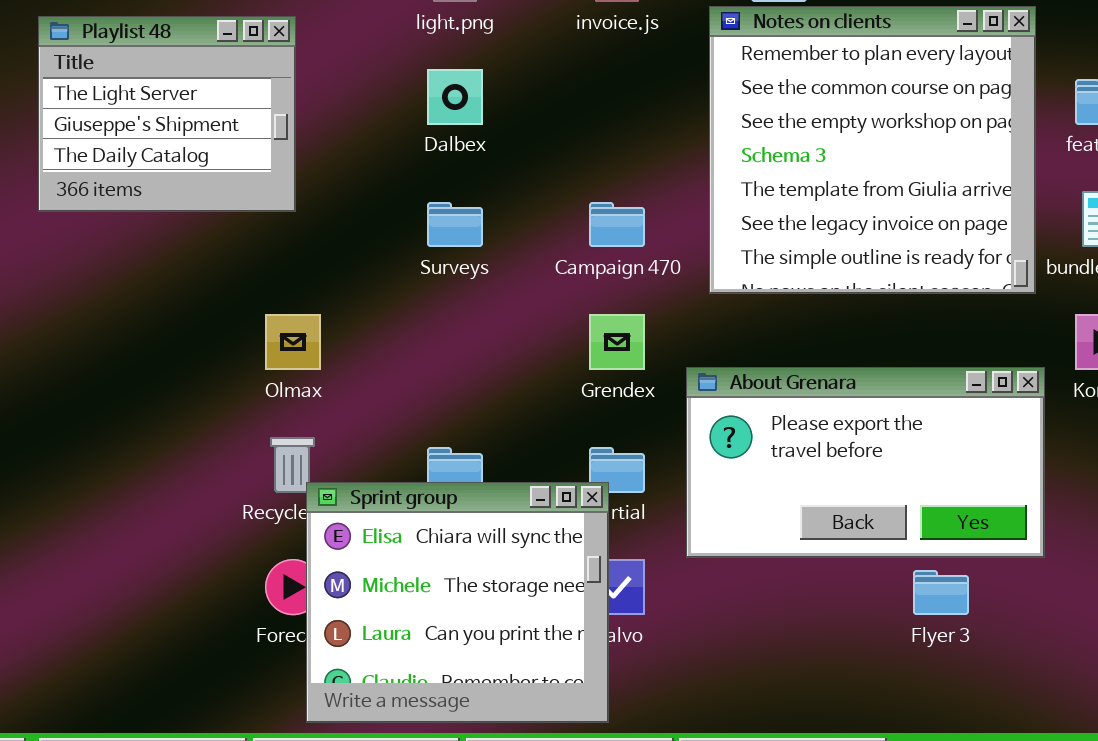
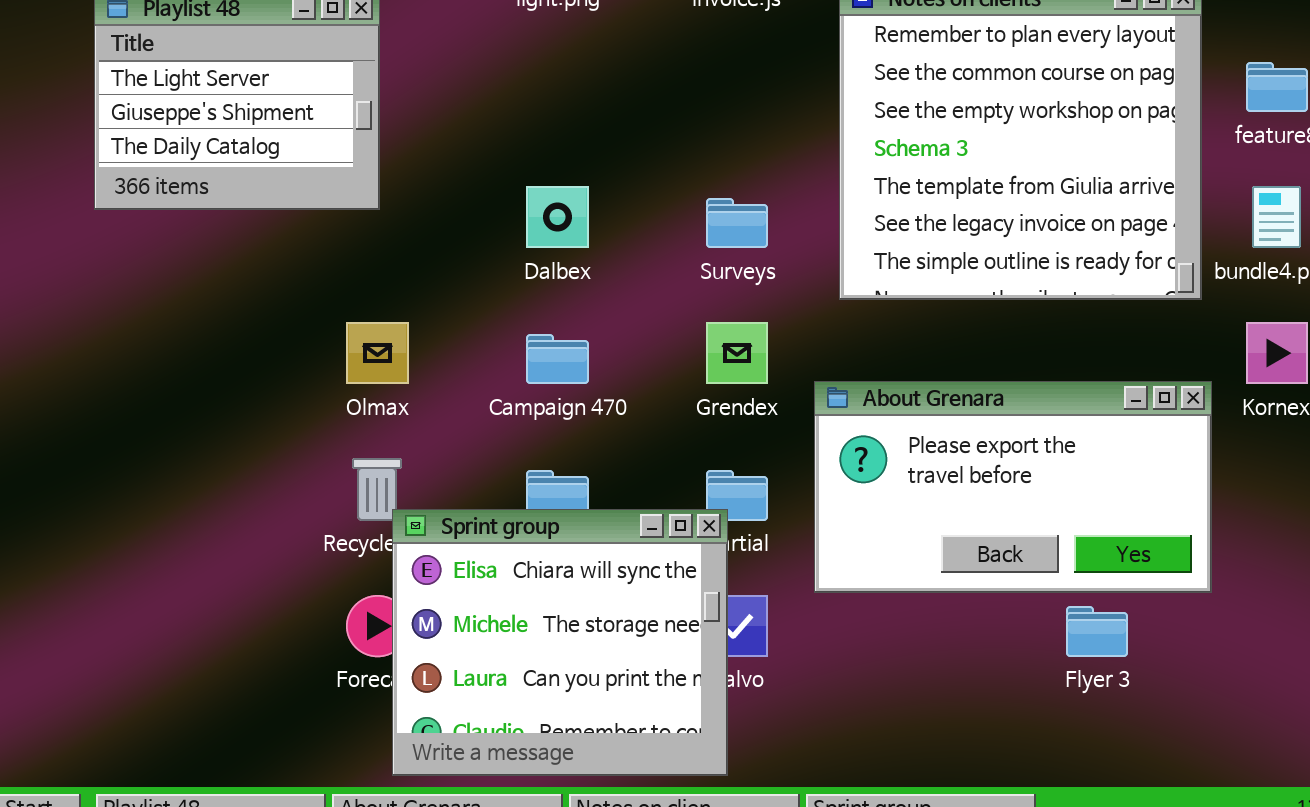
Dalbex: [427,69,483,125] -> [526,186,589,248], moved
Surveys: [427,202,483,247] -> [706,198,768,248], moved
Campaign 470: [589,202,645,247] -> [526,334,589,384], moved

